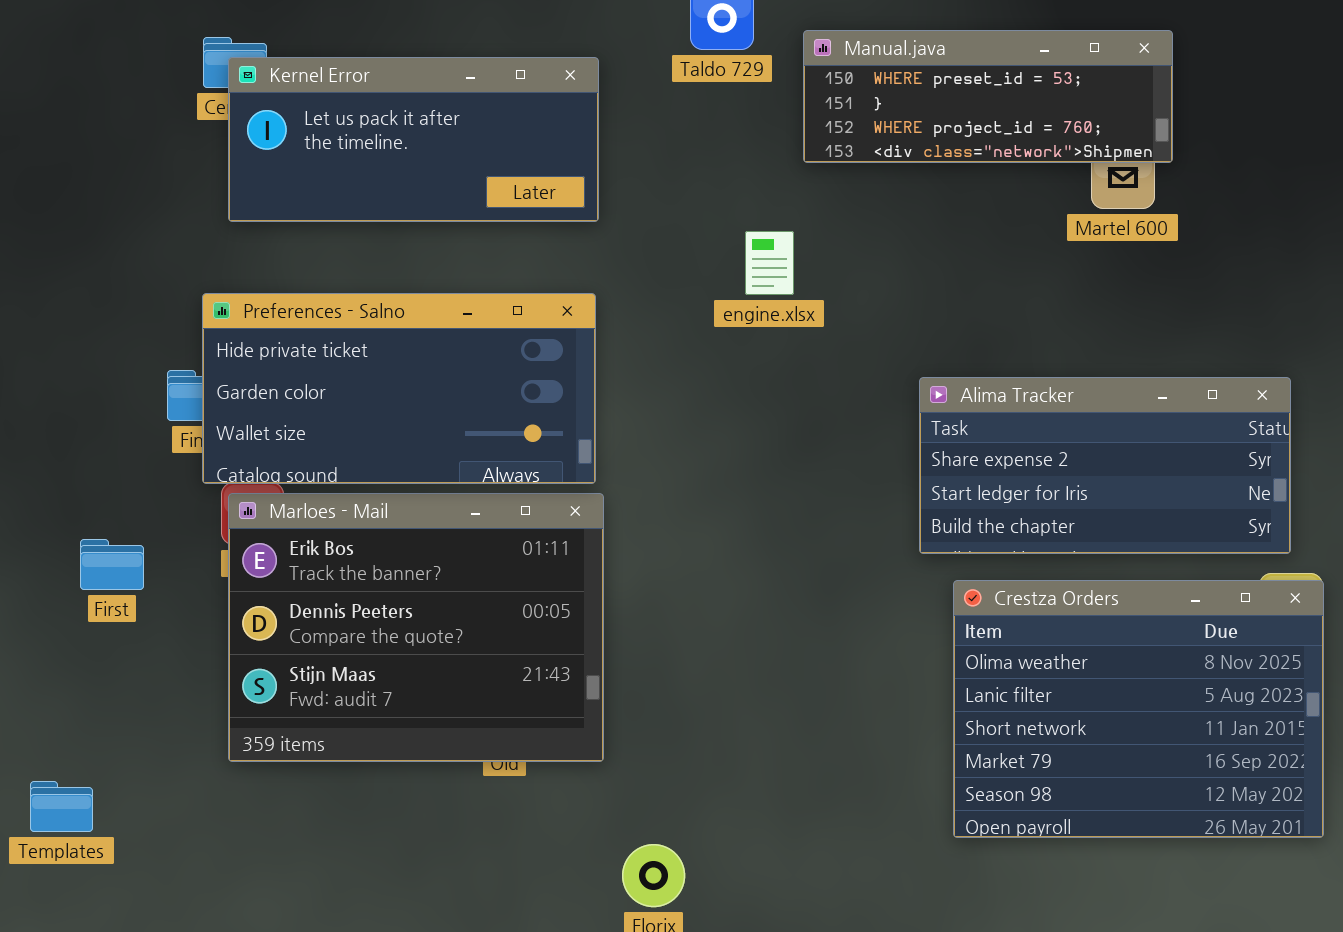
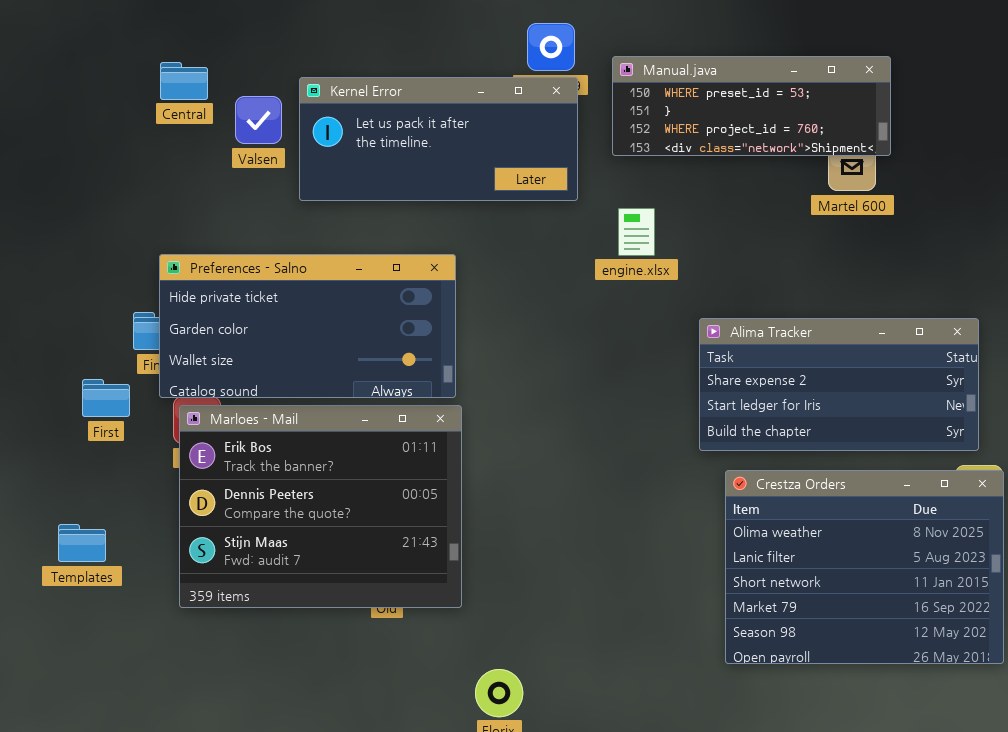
Kernel Error: [228,57,599,222] -> [299,77,578,201], moved
engine.xlsx: [745,231,794,295] -> [618,208,655,256], moved
First: [80,539,144,590] -> [82,379,130,417], moved
Templates: [30,781,93,832] -> [58,524,106,562], moved

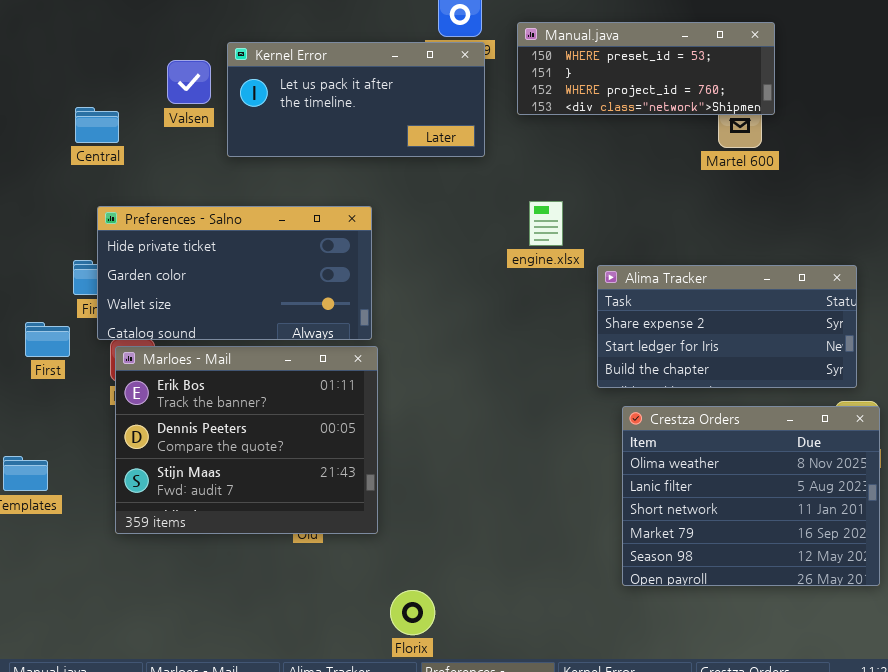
Central: [160,62,208,100] -> [75,107,119,143], moved
engine.xlsx: [618,208,655,256] -> [529,201,563,246], moved

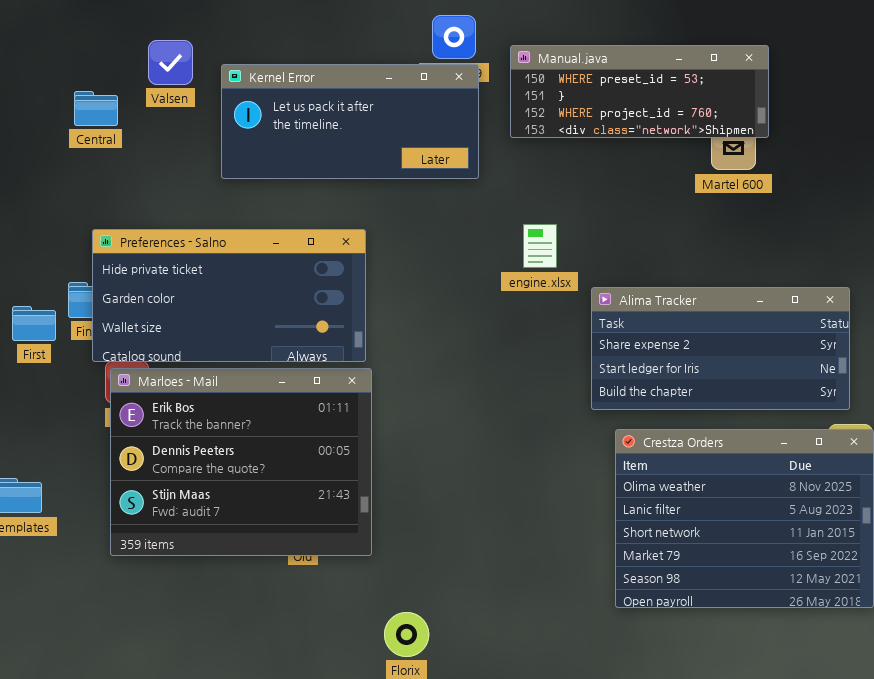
Valsen: [167,60,211,104] -> [148,40,193,85], moved
Central: [75,107,119,143] -> [74,91,118,126], moved
First: [25,322,70,357] -> [12,306,56,341], moved

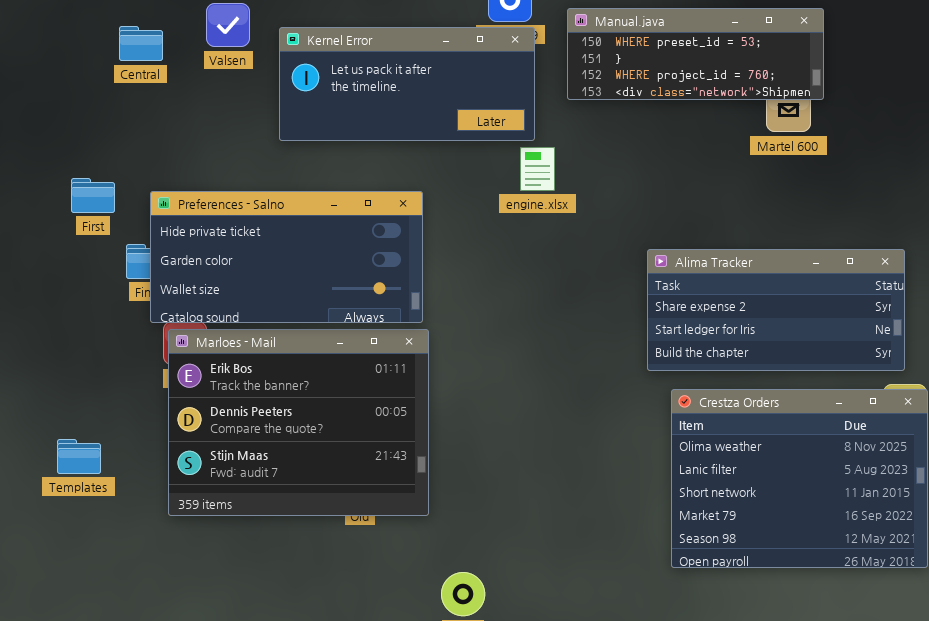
Central: [74,91,118,126] -> [119,26,163,61], moved
engine.xlsx: [523,224,557,268] -> [520,147,555,191], moved
First: [12,306,56,341] -> [71,178,115,213], moved

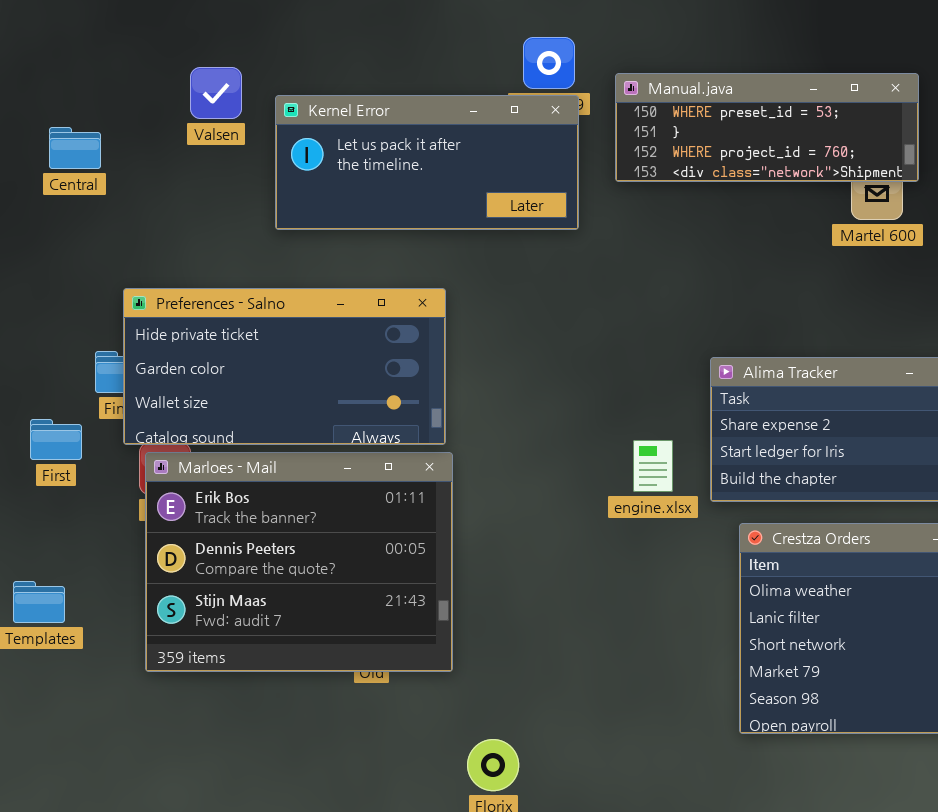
Central: [119,26,163,61] -> [49,127,101,169], moved
engine.xlsx: [520,147,555,191] -> [633,440,673,492], moved
First: [71,178,115,213] -> [30,419,82,460], moved

